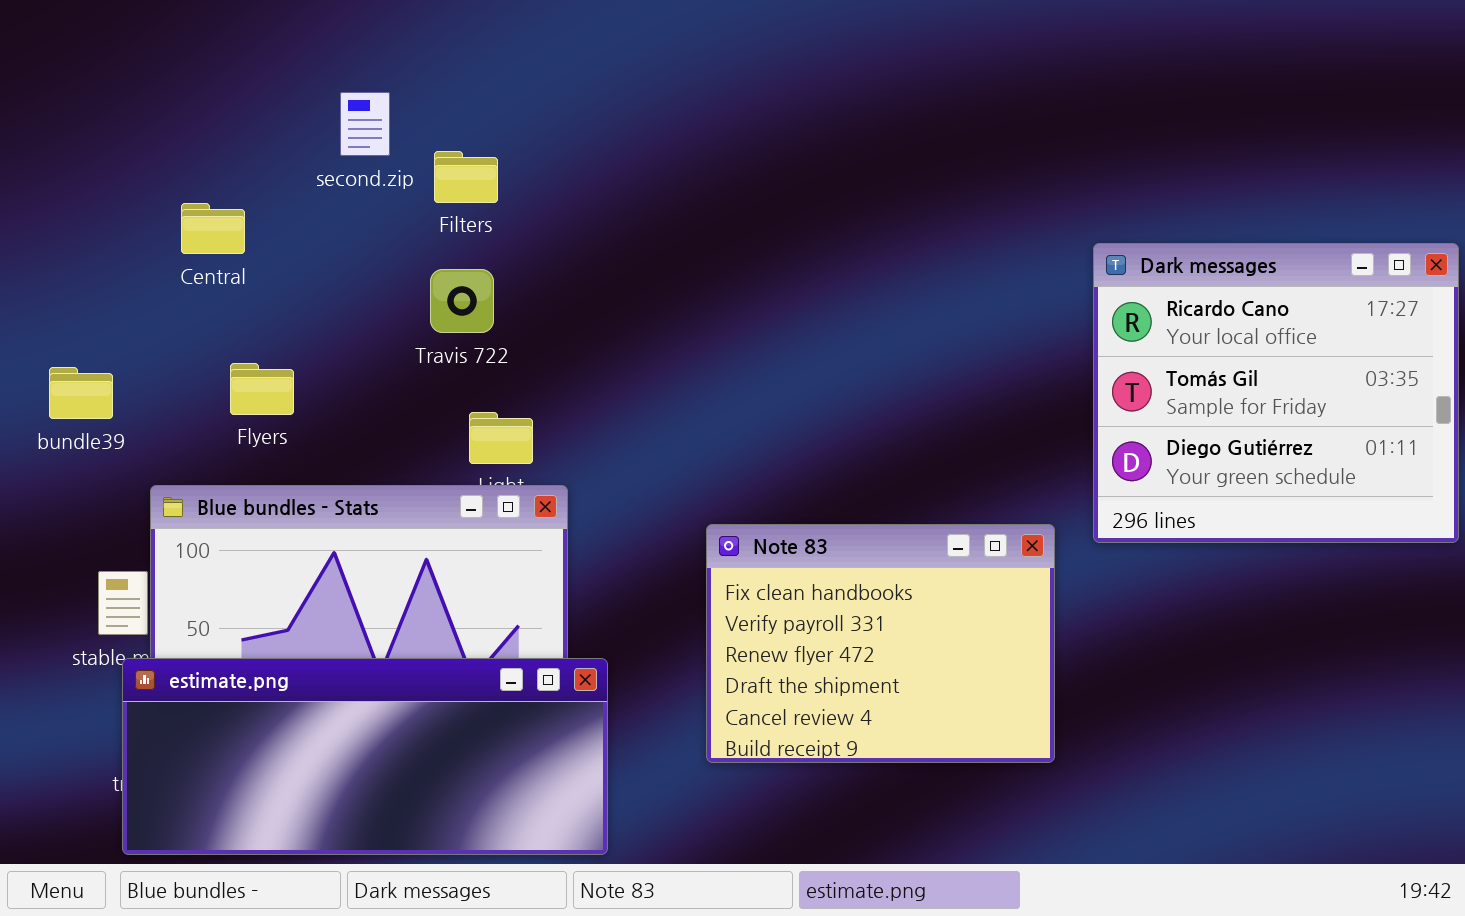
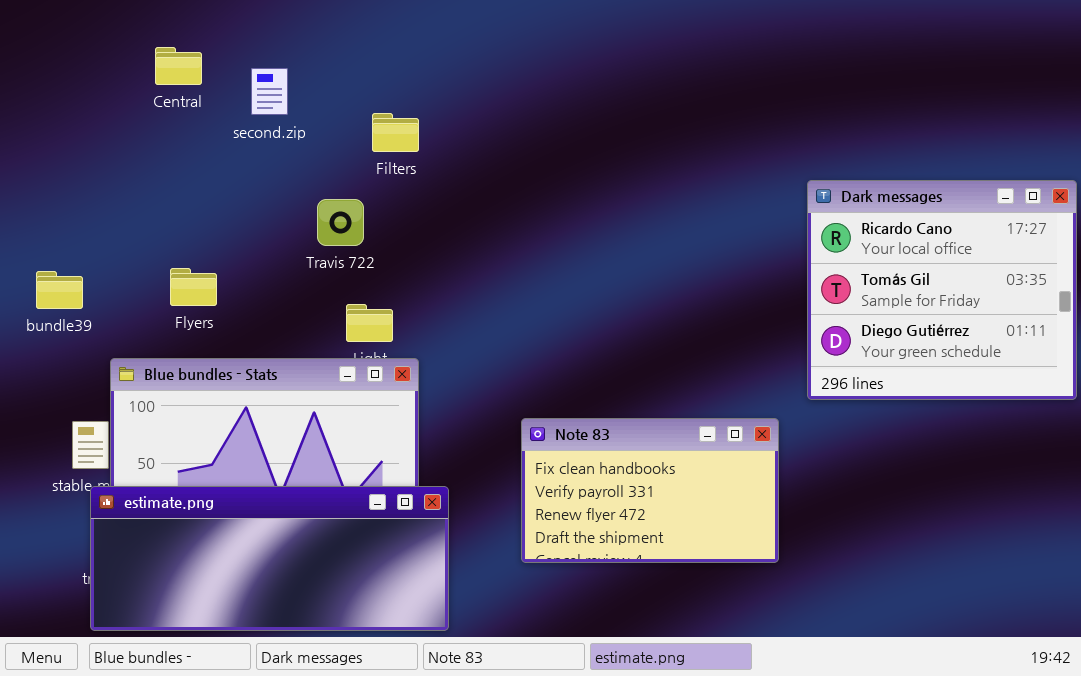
Filters: [434,151,498,203] -> [372,113,419,152], moved
Central: [181,203,245,254] -> [155,47,202,85], moved
Note 83: [706,524,1055,763] -> [521,418,779,563], resized

